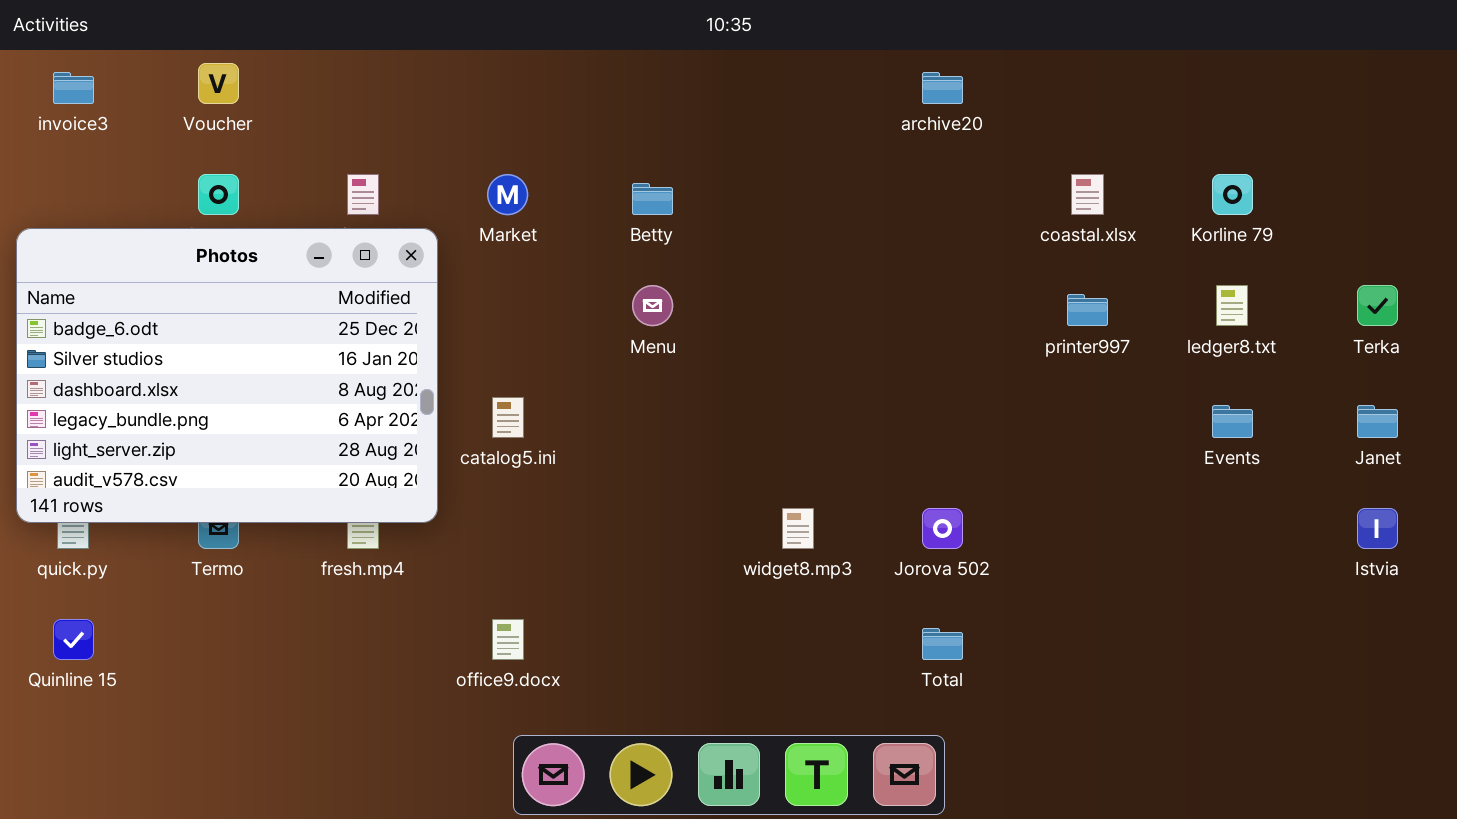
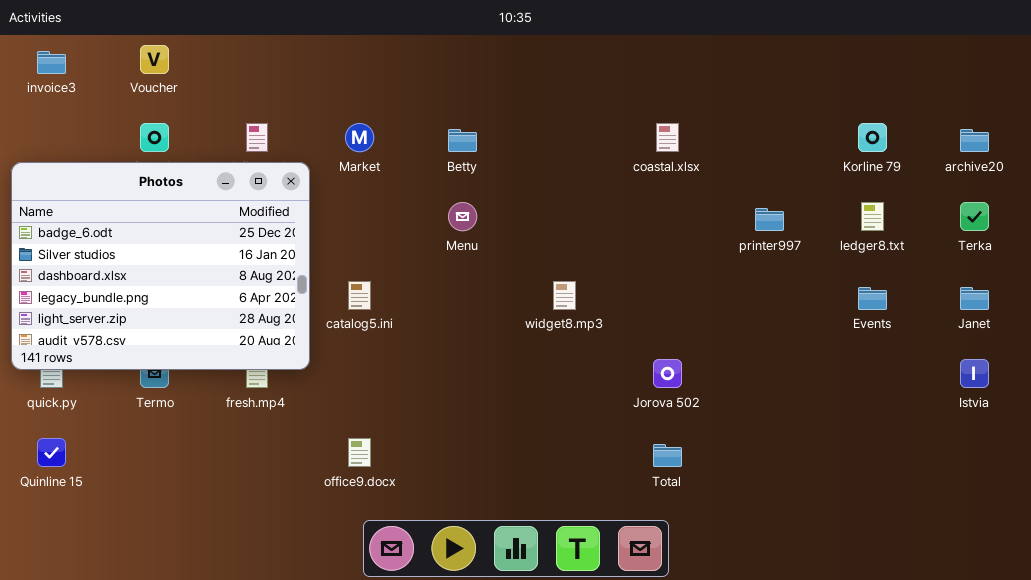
archive20: [922,72,963,104] -> [960,129,989,152], moved
coastal.xlsx: [1071,174,1104,215] -> [656,123,679,152], moved
widget8.mp3: [782,508,814,549] -> [553,281,576,310], moved

